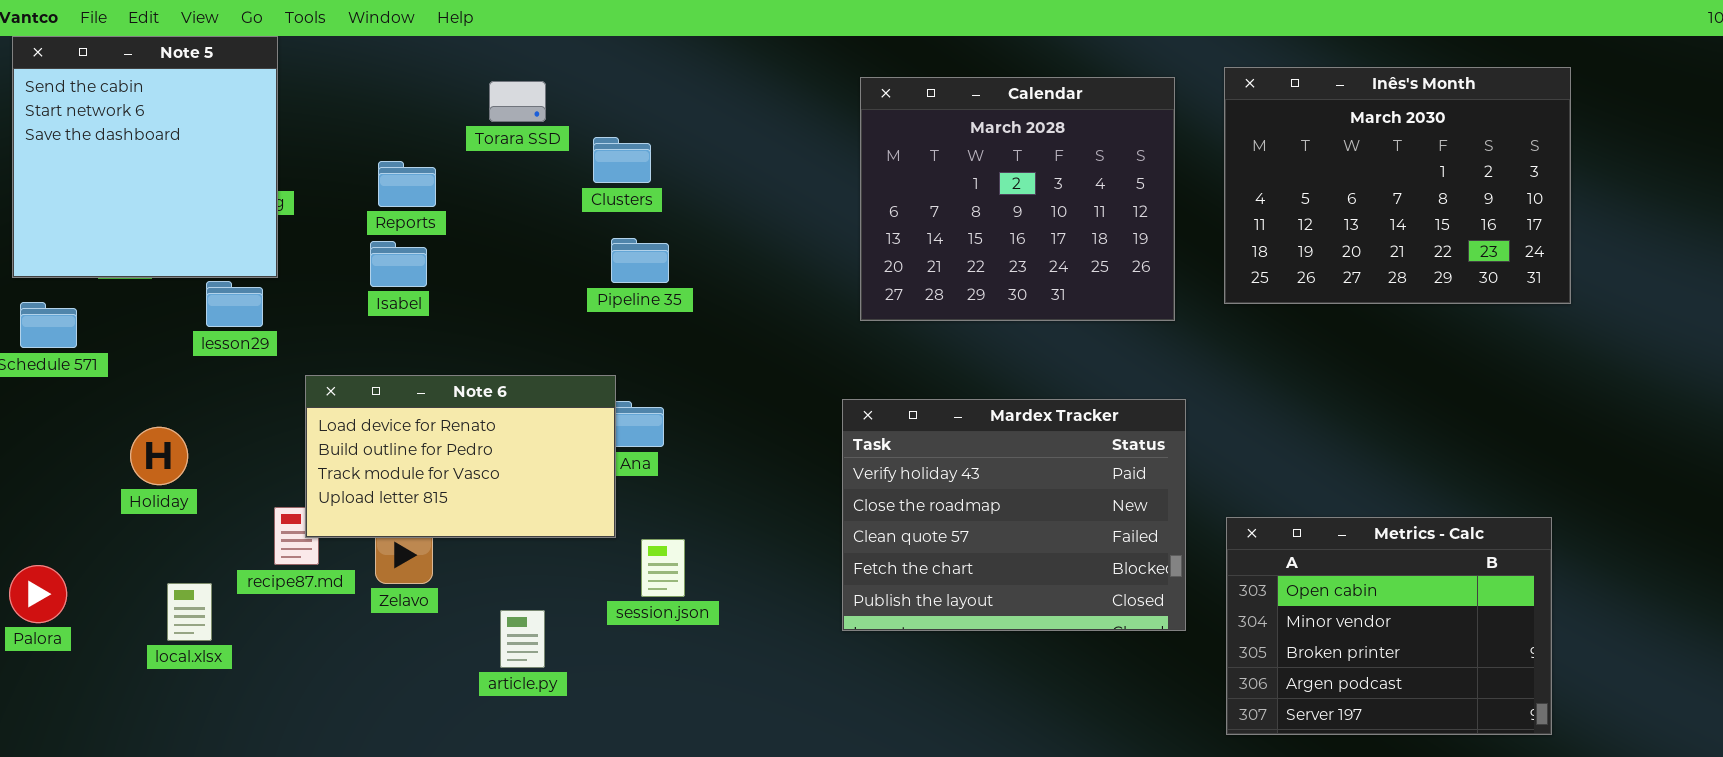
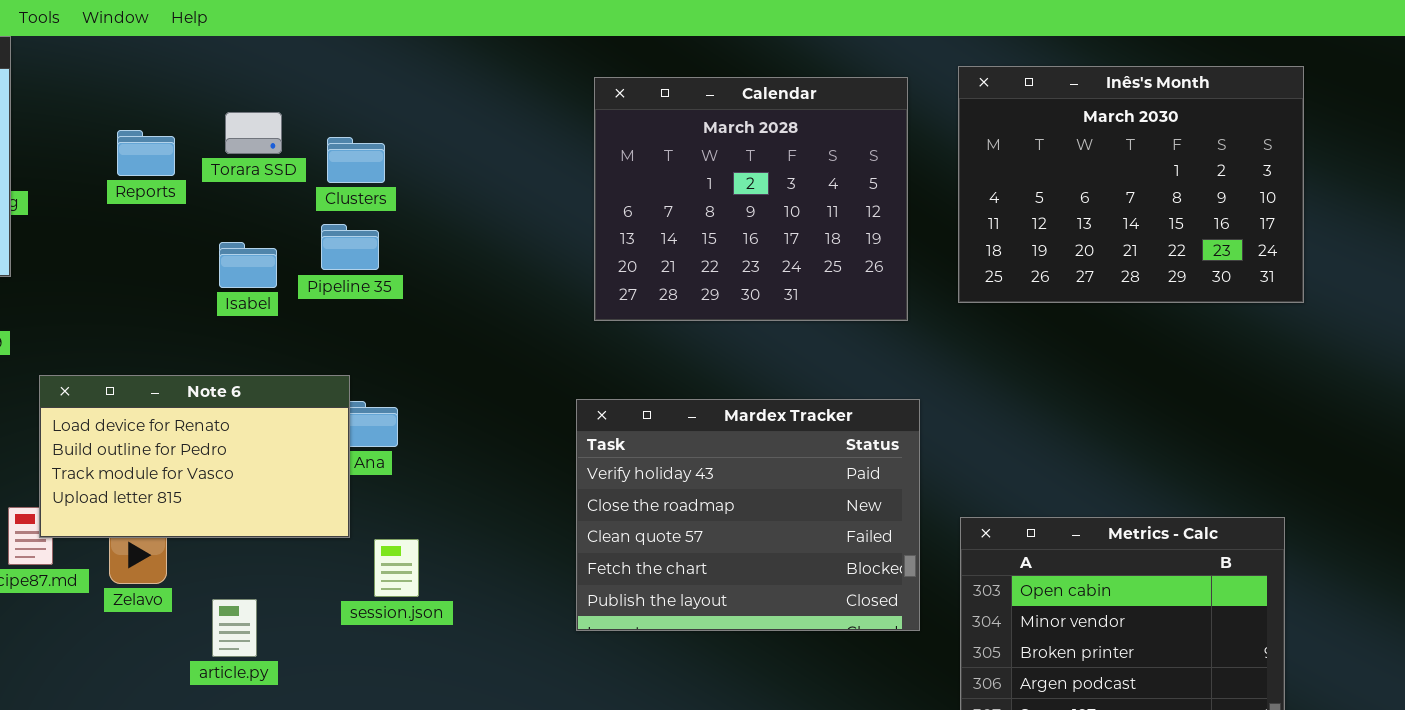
Torara SSD: [489,81,546,122] -> [225,112,282,154], moved
Reports: [378,161,436,207] -> [117,130,175,176], moved
Pipeline 35: [611,238,669,283] -> [321,224,379,270], moved
Isabel: [370,241,427,287] -> [219,242,277,288], moved
article.py: [500,610,545,668] -> [212,599,257,657], moved

